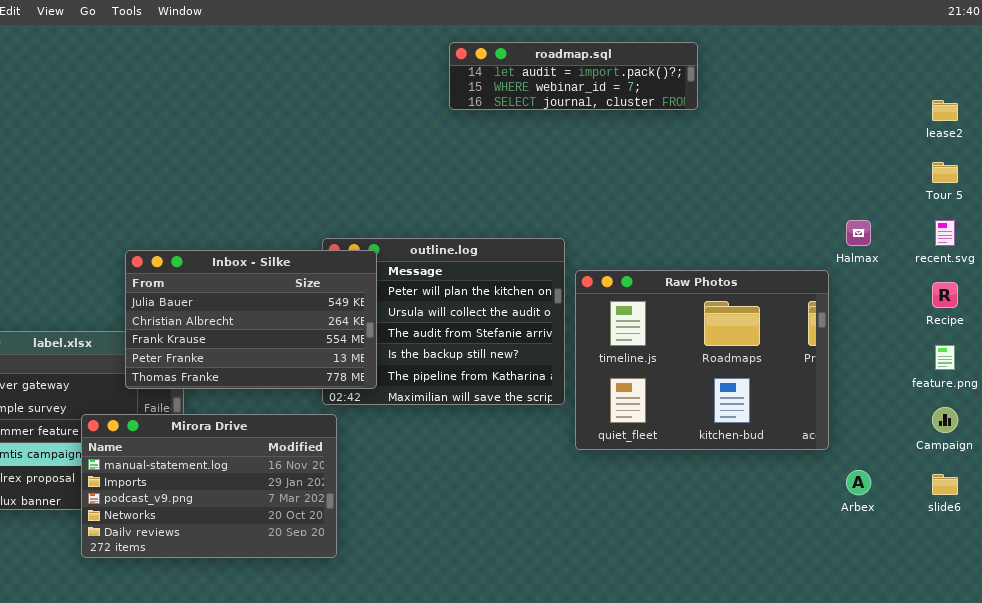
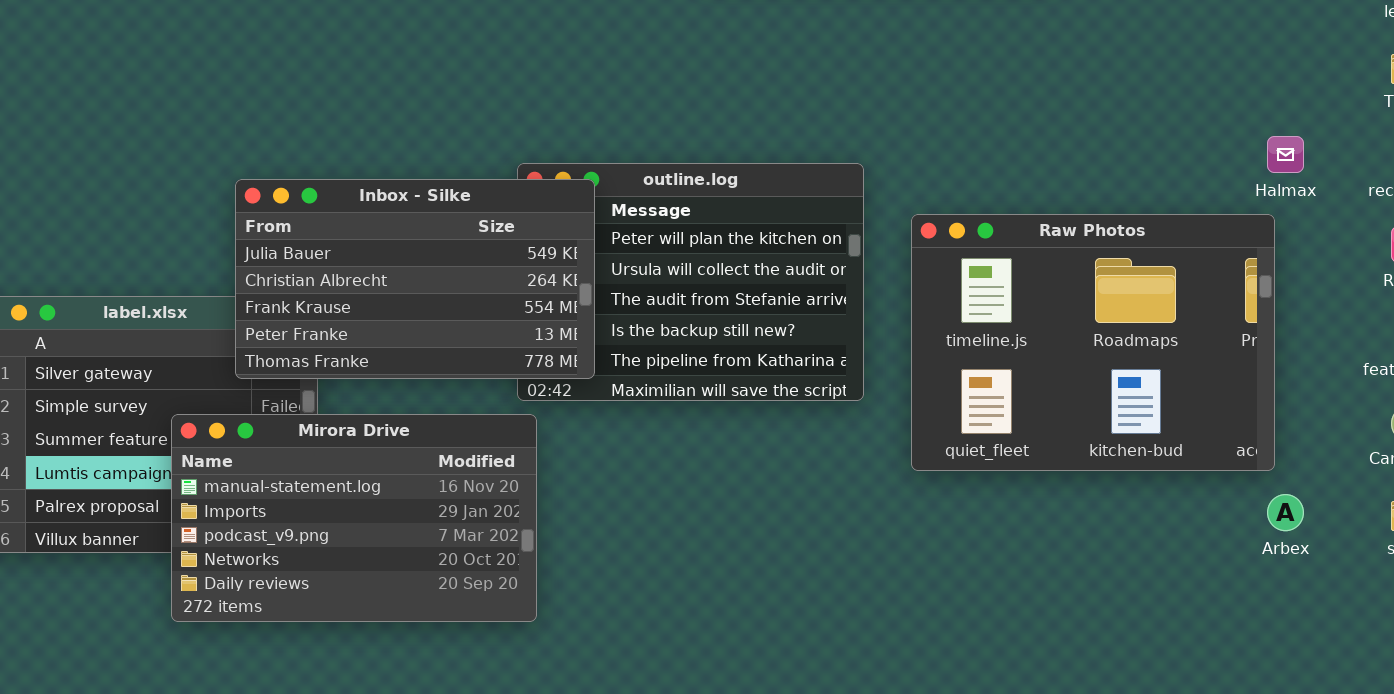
Raw Photos: [575,270,829,450] -> [911,214,1275,471], moved

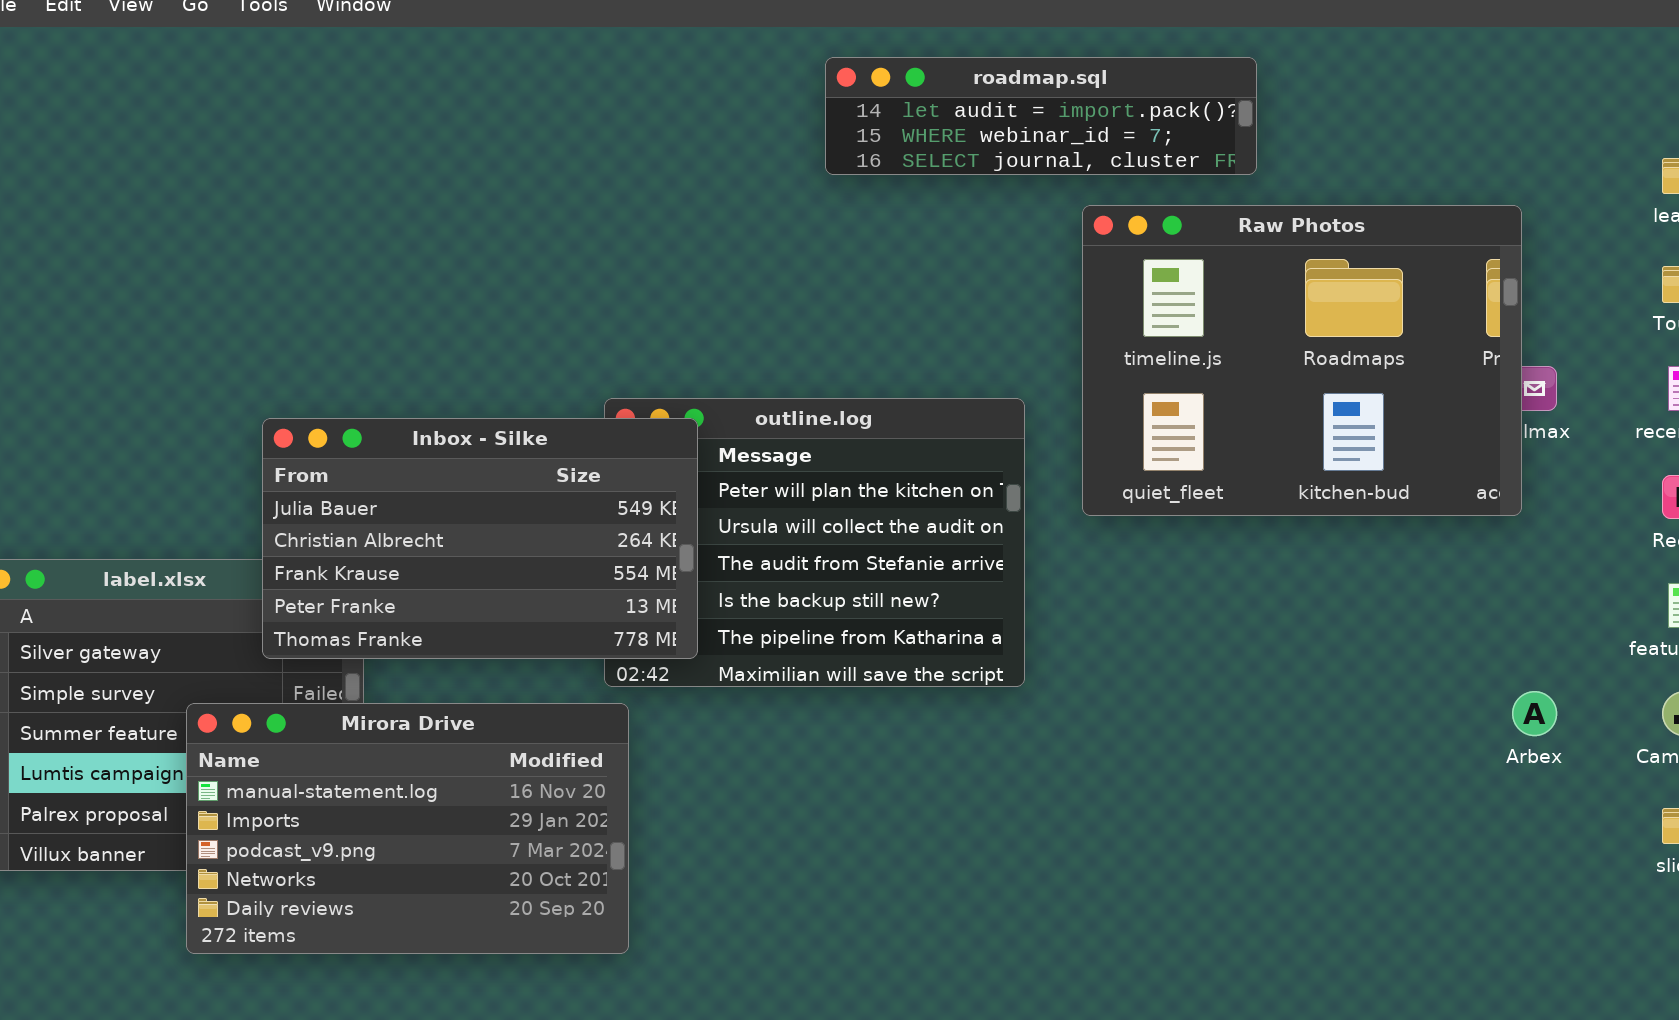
Raw Photos: [911,214,1275,471] -> [1082,205,1522,516], moved
Arbex: [1267,494,1304,531] -> [1512,691,1557,736], moved

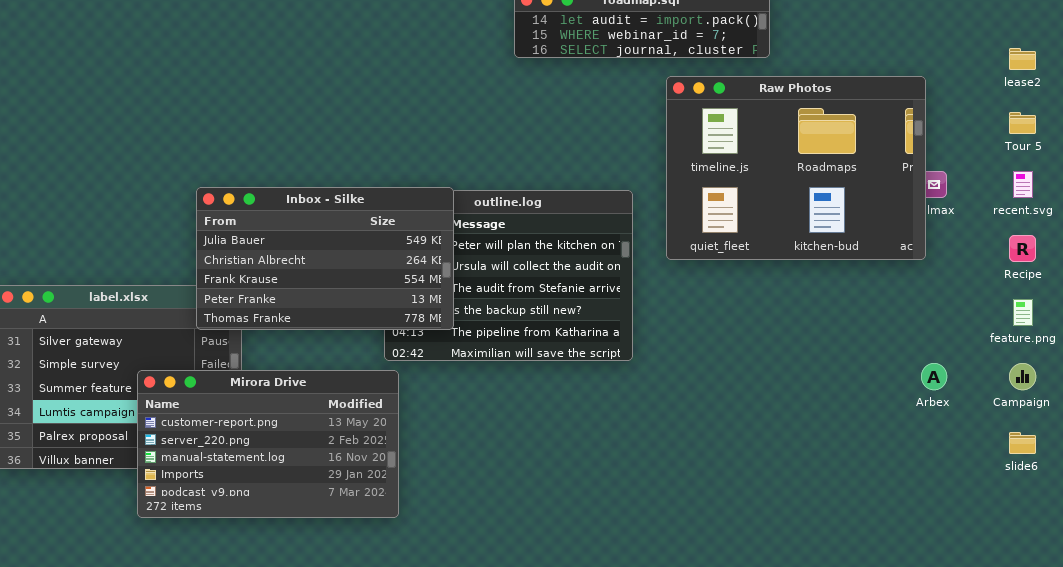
Inbox - Silke: [262,418,698,659] -> [196,187,454,330], moved
Mirora Drive: [186,703,629,954] -> [137,370,399,518], scrolled up 2 rows

